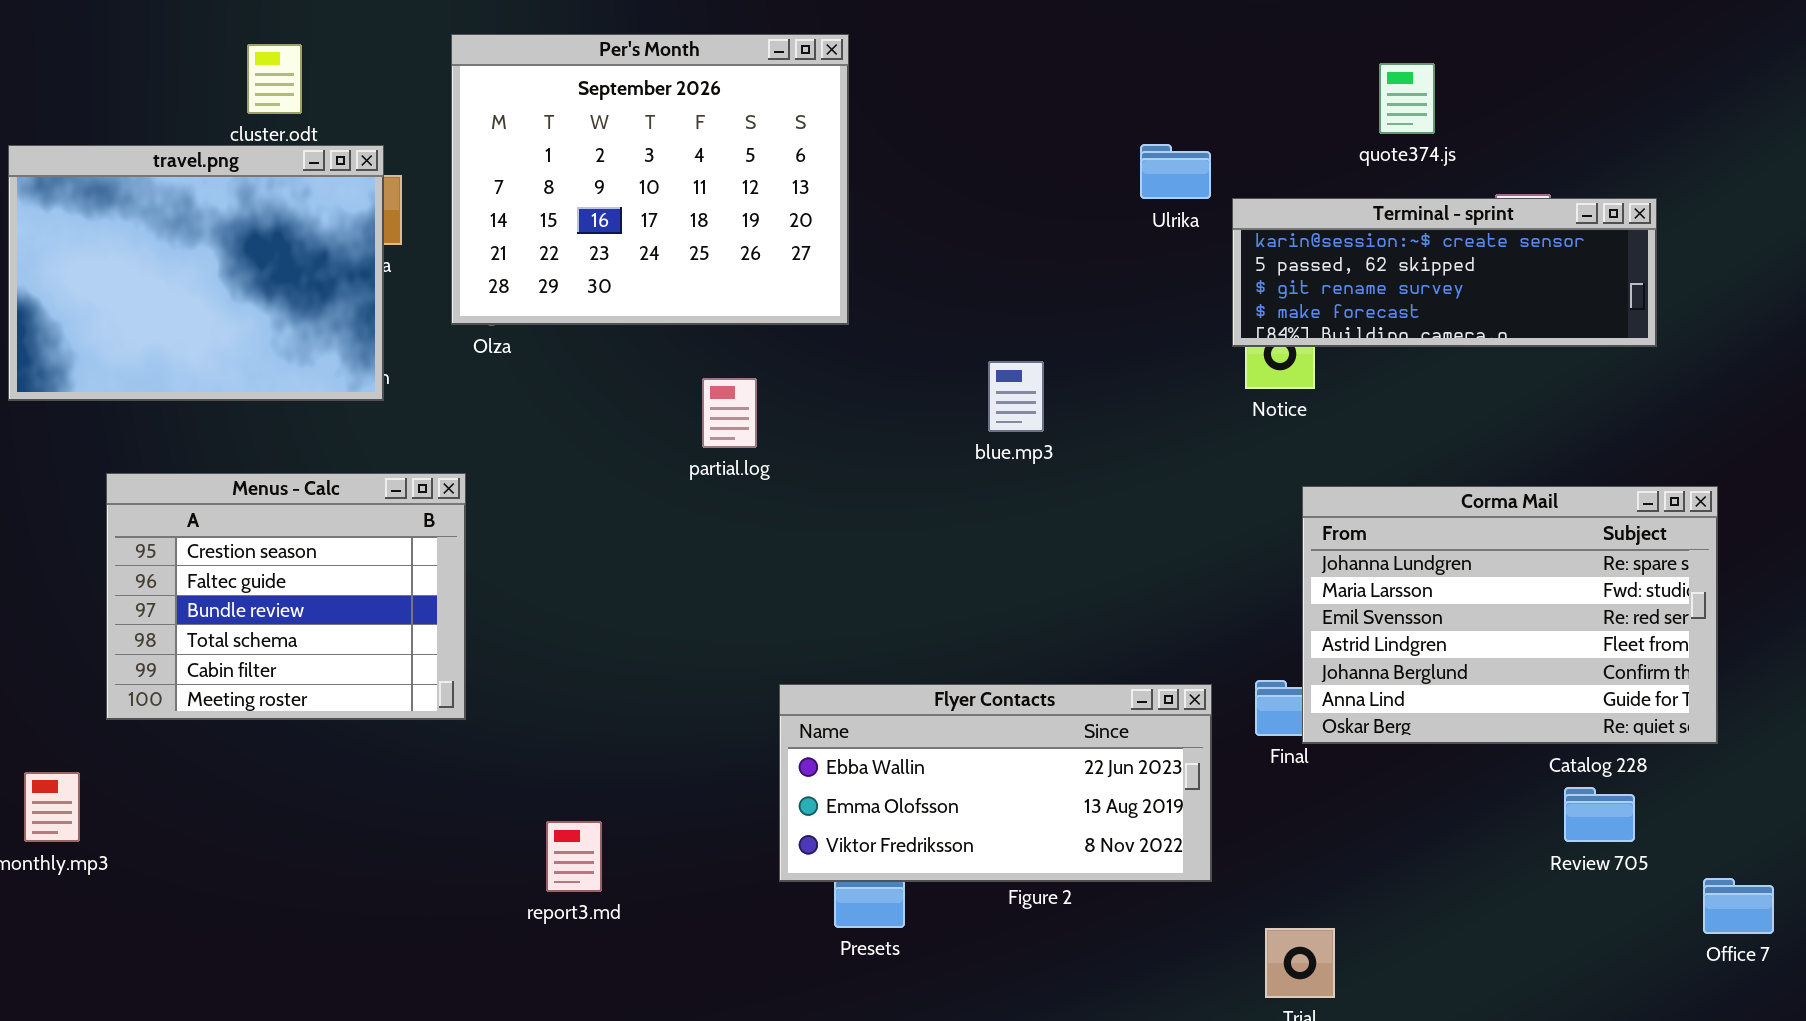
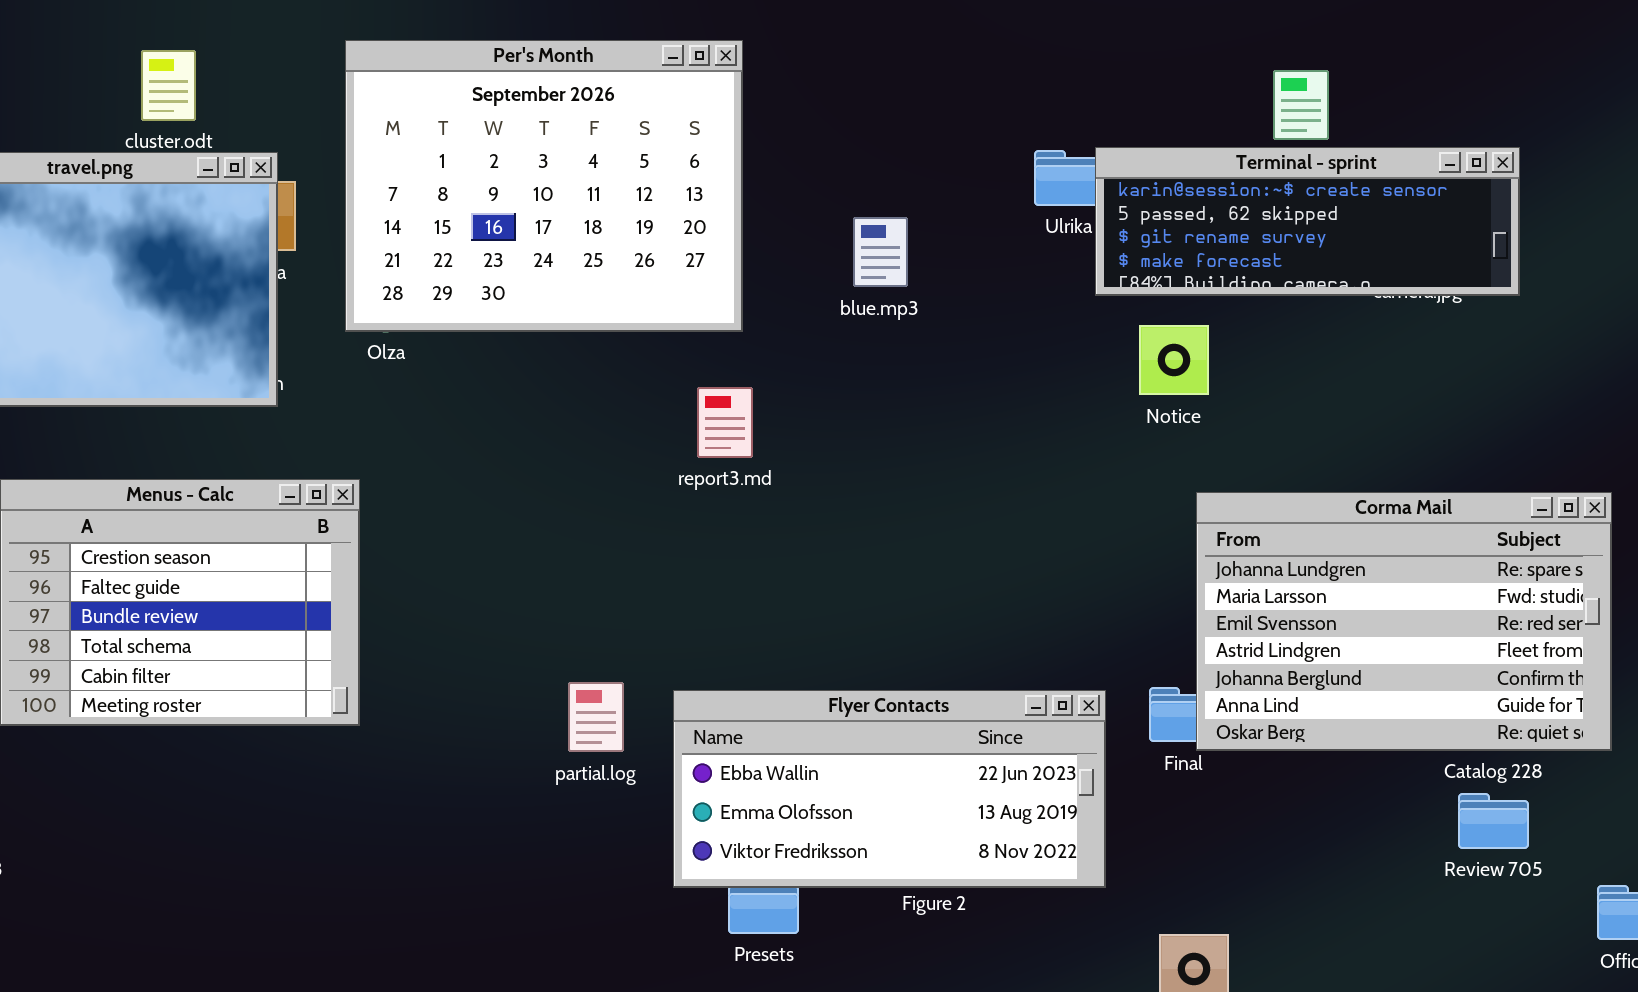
Terminal - sprint: [1232,198,1657,347] -> [1095,147,1520,296], moved
blue.mp3: [988,361,1044,432] -> [853,217,908,287], moved
partial.log: [702,378,757,448] -> [568,682,624,752], moved
report3.md: [546,821,602,892] -> [697,387,753,458], moved

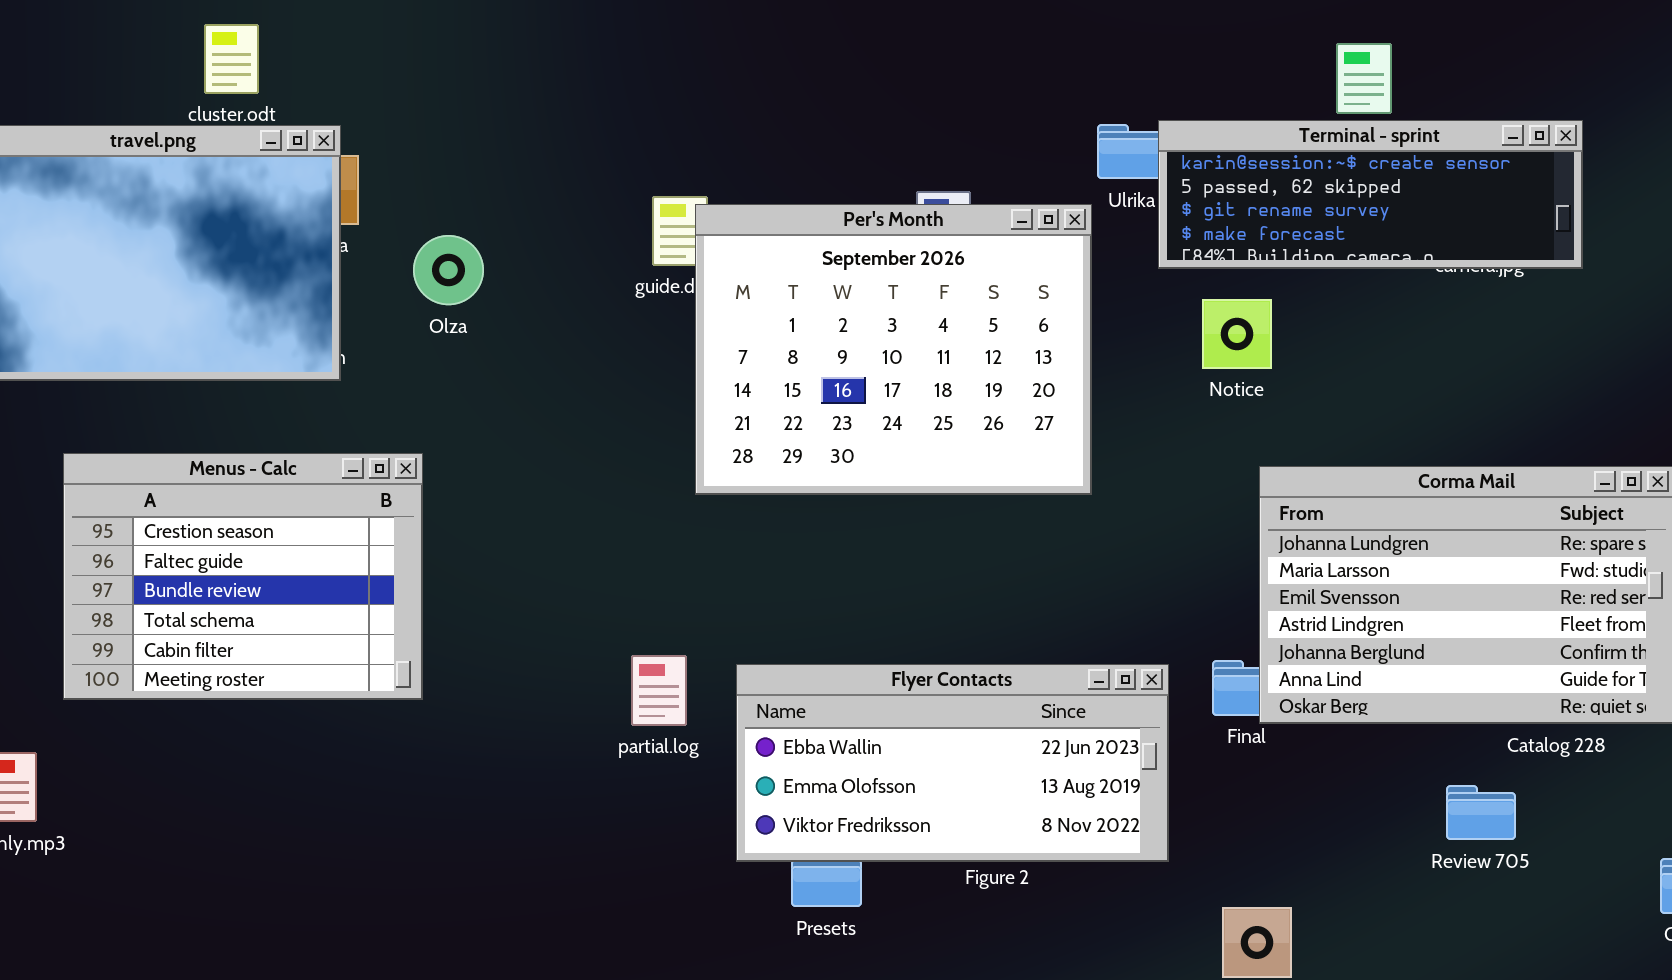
Per's Month: [345,40,743,332] -> [695,204,1092,495], moved
Review 705: [1458,793,1529,849] -> [1446,785,1516,840], moved

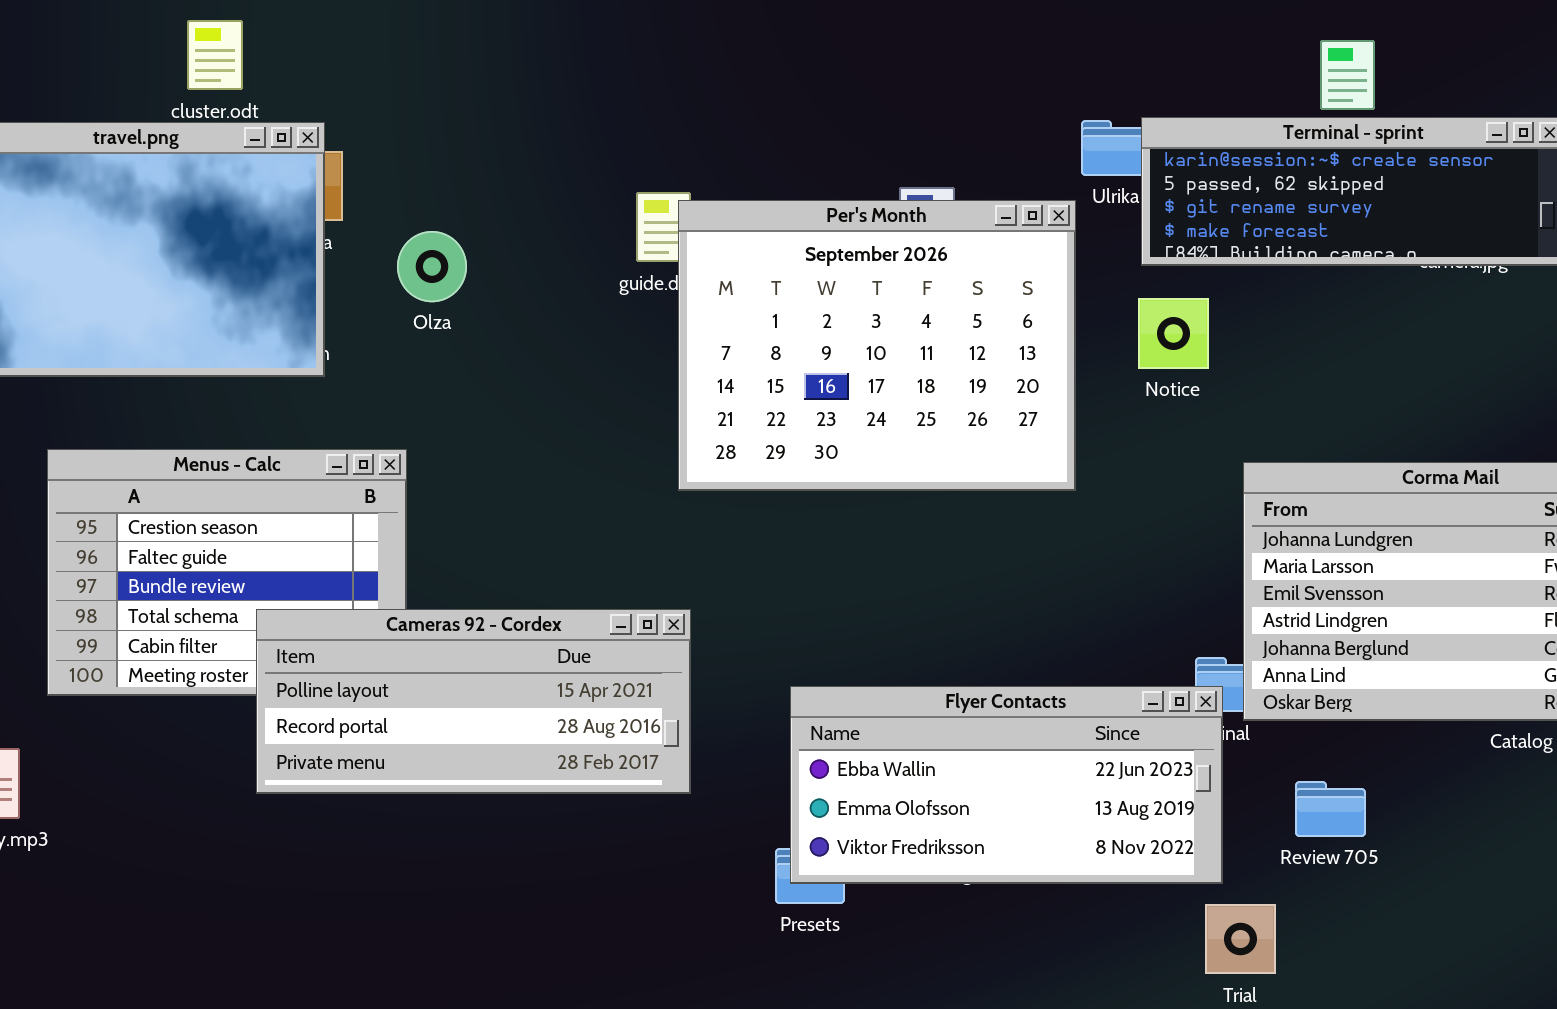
Notice: [1202,299,1272,369] -> [1138,298,1209,369], moved
Cameras 92 - Cordex: none -> [256,609,691,794], opened
Flyer Contacts: [736,664,1169,862] -> [790,686,1223,884], moved
Review 705: [1446,785,1516,840] -> [1295,781,1366,837], moved

